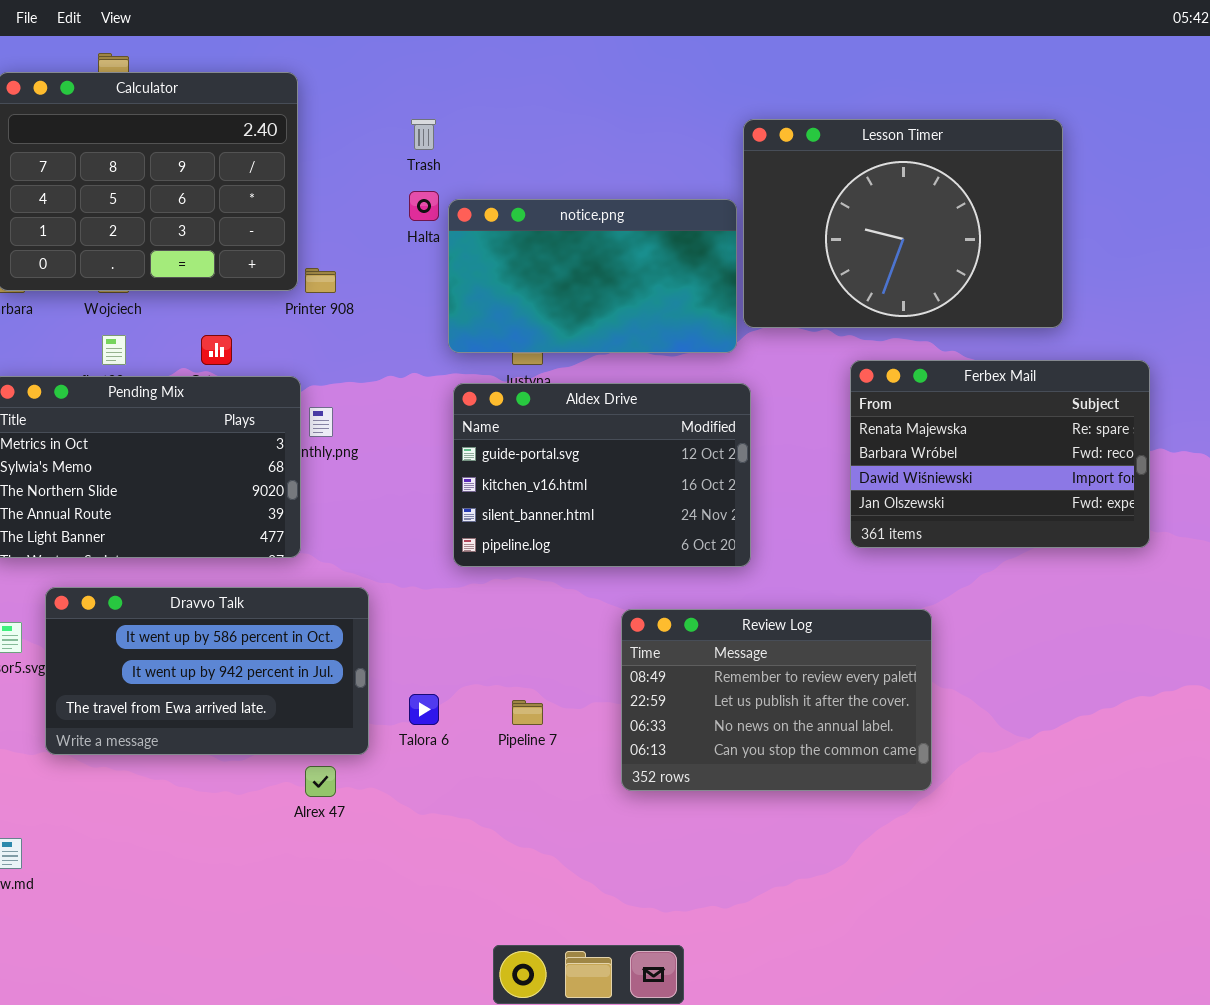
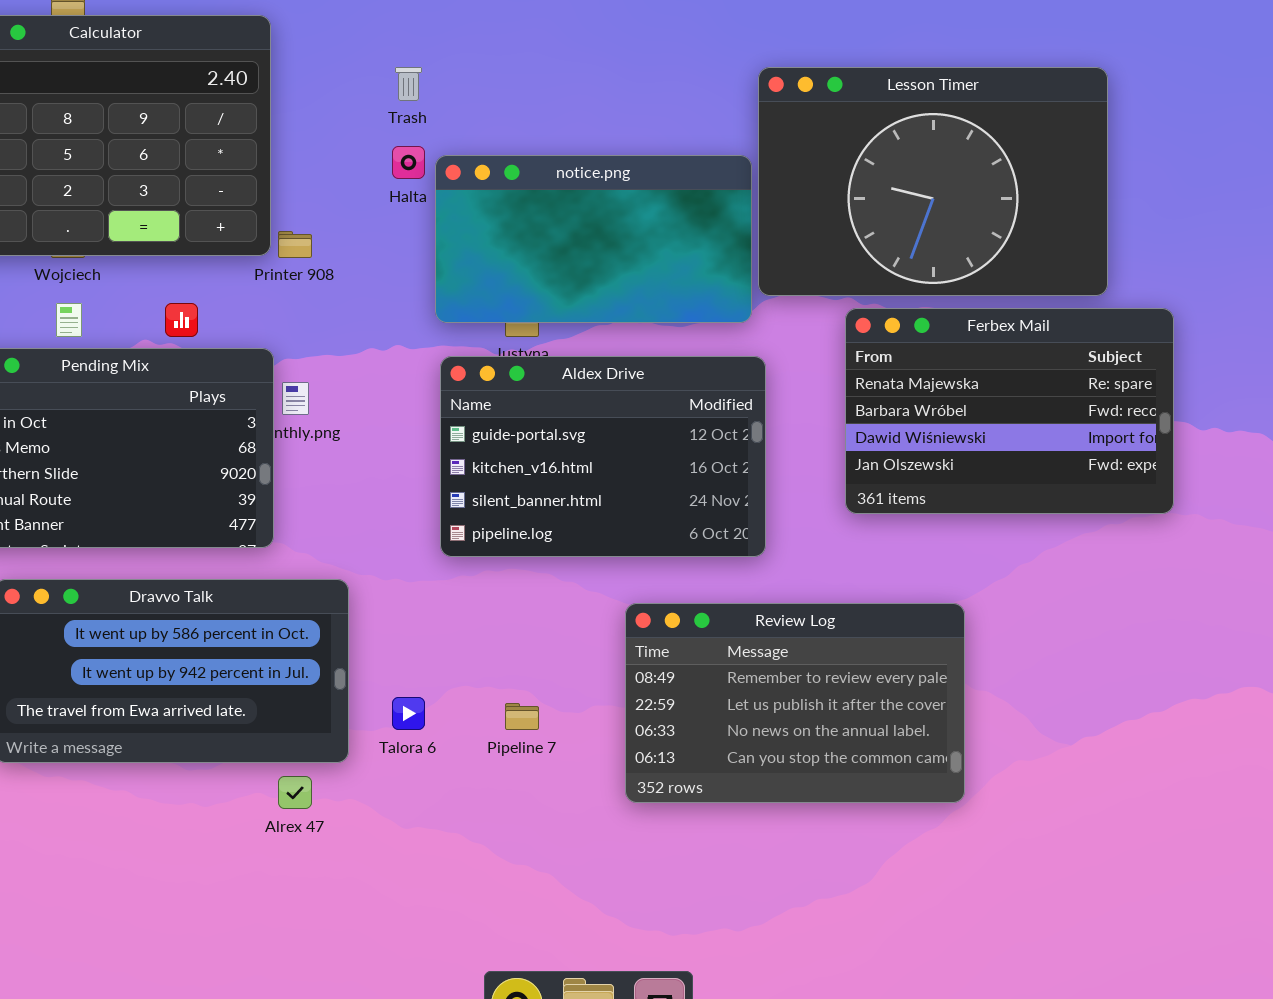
Ferbex Mail: [850,360,1150,548] -> [845,308,1174,514], moved

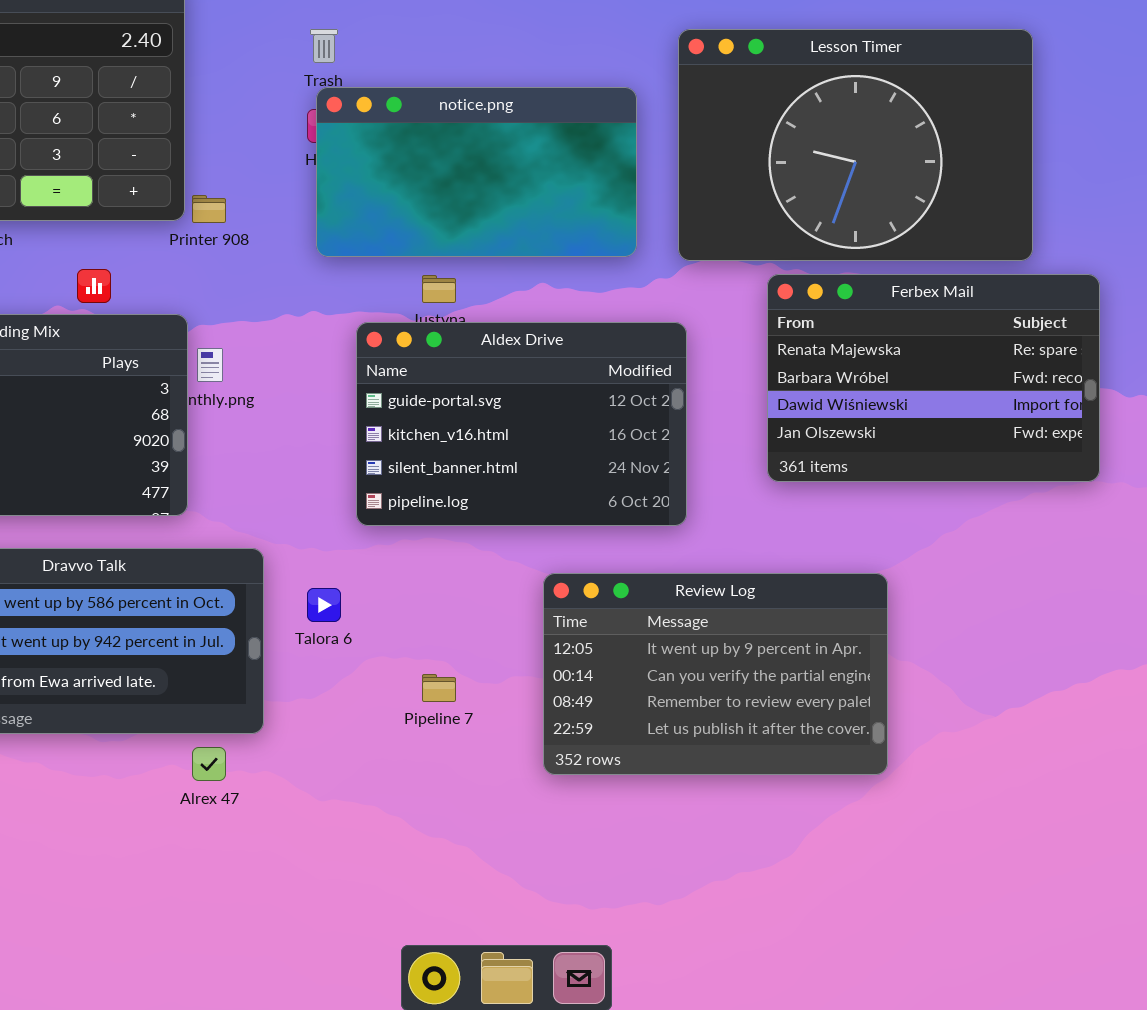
notice.png: [435,155,752,323] -> [316,87,637,257], moved
Review Log: [625,603,965,803] -> [543,573,888,775], scrolled up 2 rows
Talora 6: [392,697,425,730] -> [307,588,341,622], moved

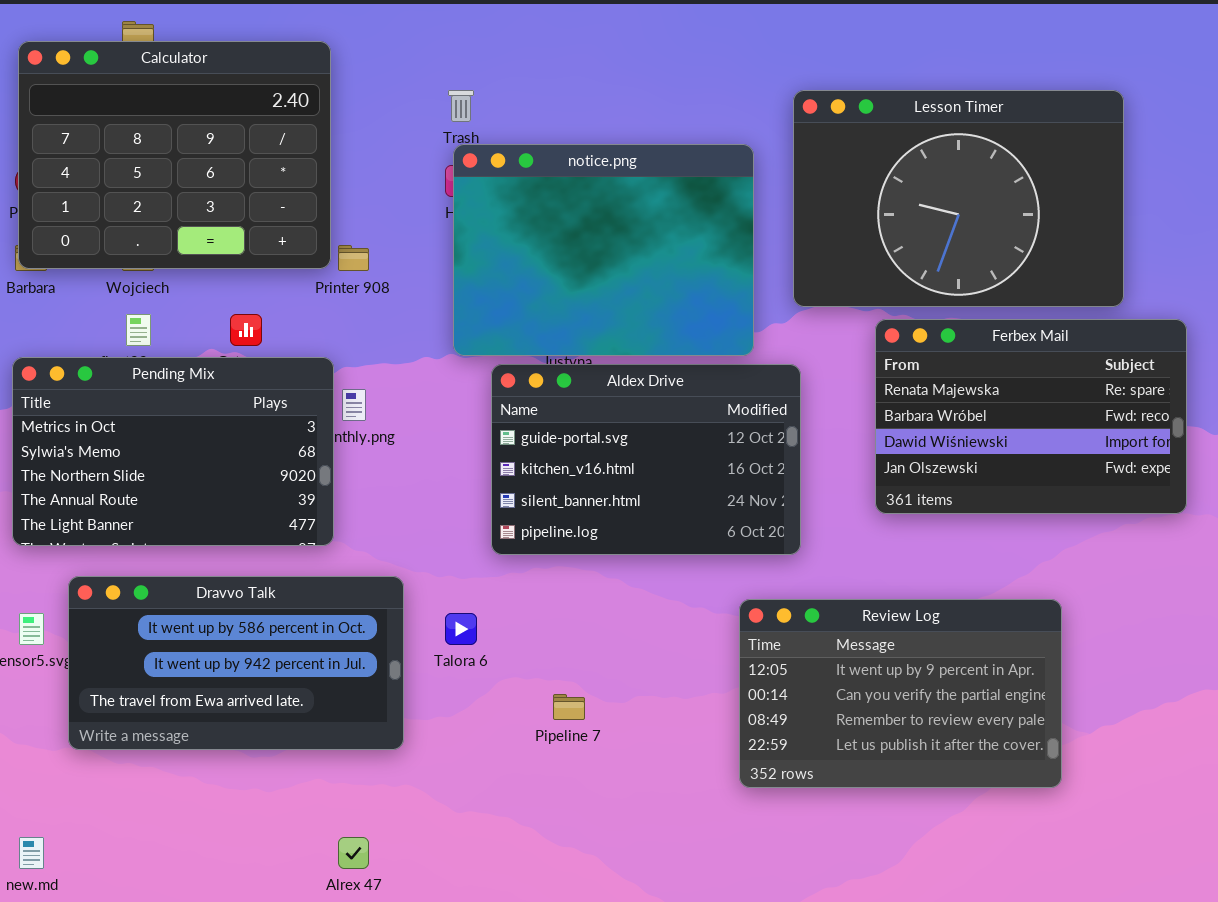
notice.png: [316,87,637,257] -> [453,144,754,356], resized
Review Log: [543,573,888,775] -> [739,599,1062,788], moved
Alrex 47: [192,747,226,781] -> [338,837,369,869], moved

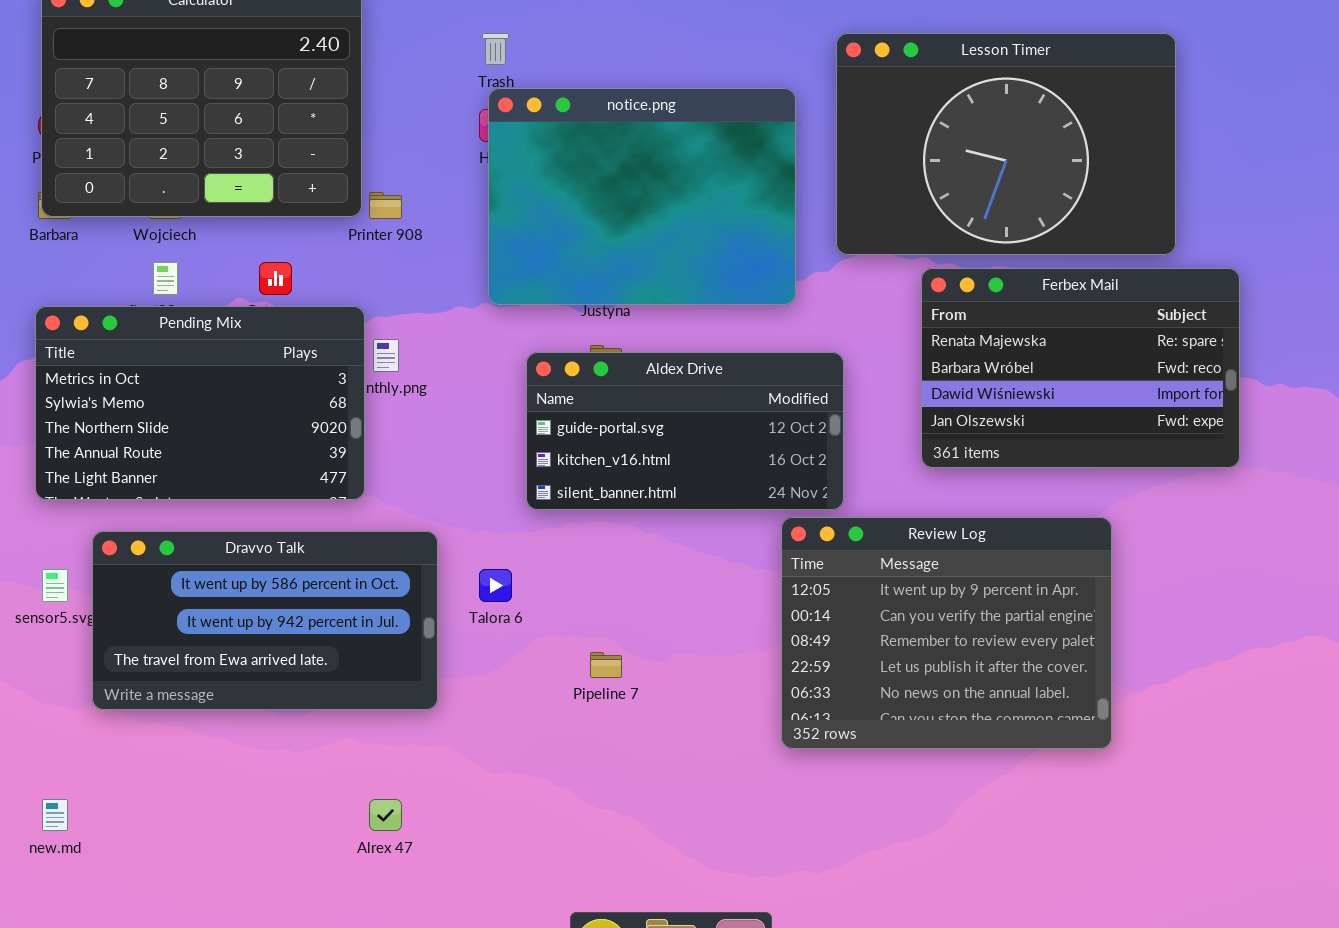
Aldex Drive: [491,364,801,555] -> [526,352,844,510], resized
Review Log: [739,599,1062,788] -> [781,517,1112,749], resized

